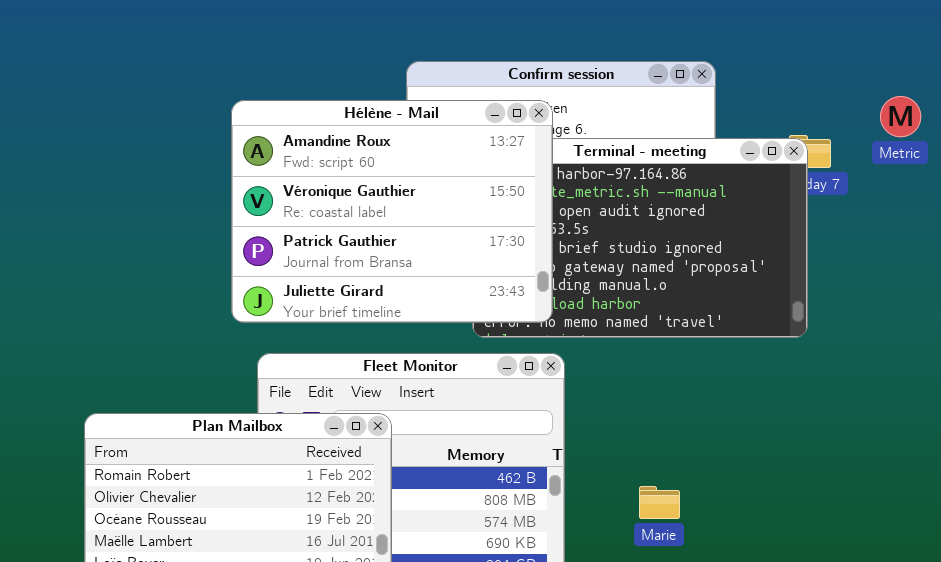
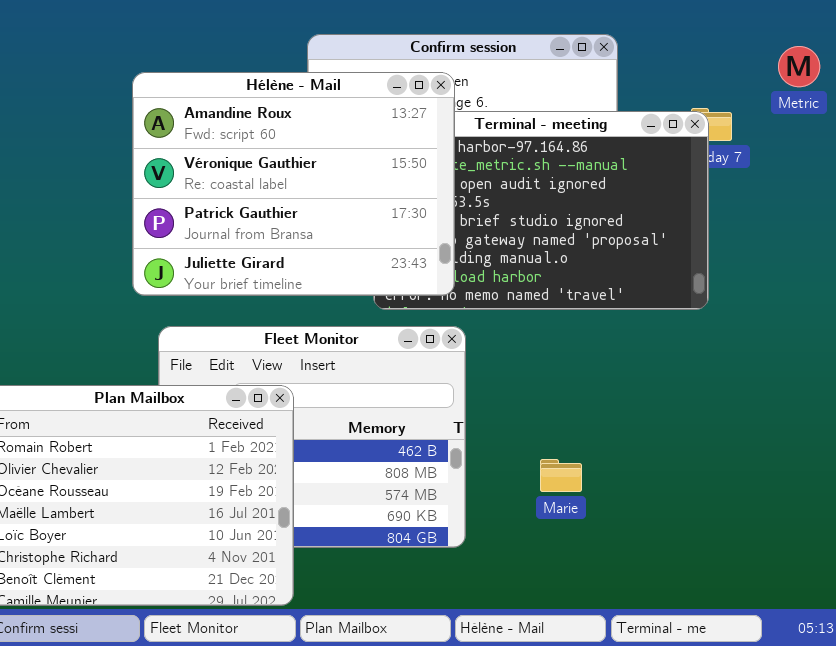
Metric: [880,96,921,137] -> [778,46,820,87], moved

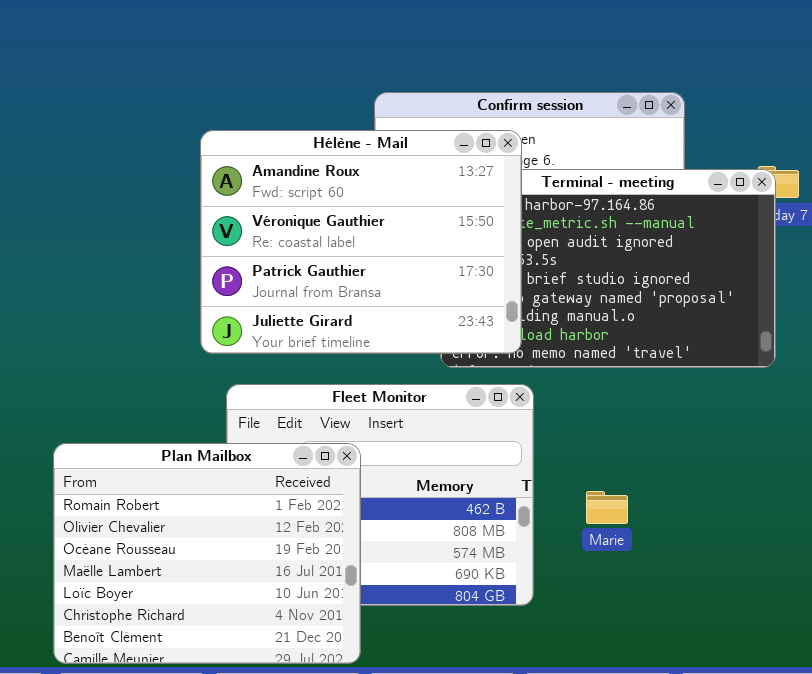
Marie: [540,459,582,492] -> [586,491,628,524], moved

